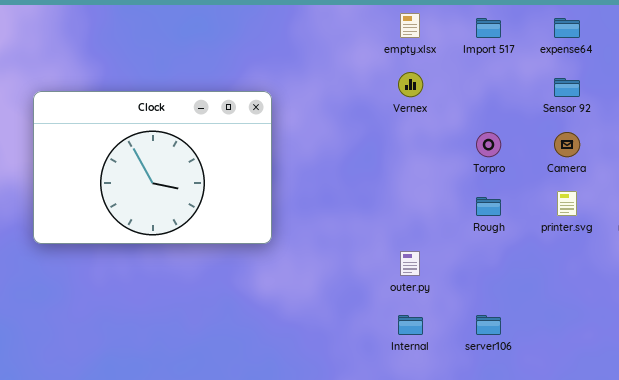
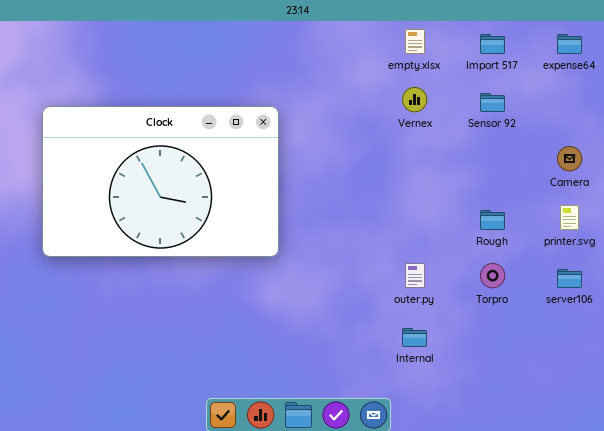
Sensor 92: [554,78,580,97] -> [480,93,505,112], moved
Torpro: [476,132,501,157] -> [480,263,505,288], moved
server106: [476,315,501,335] -> [557,269,582,288], moved

